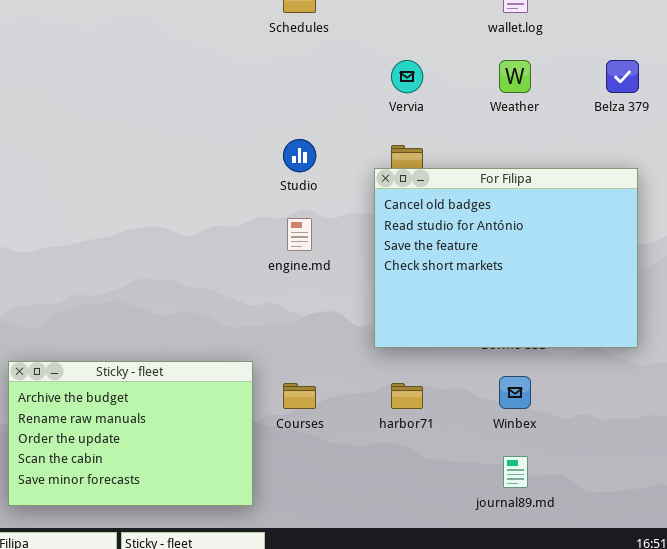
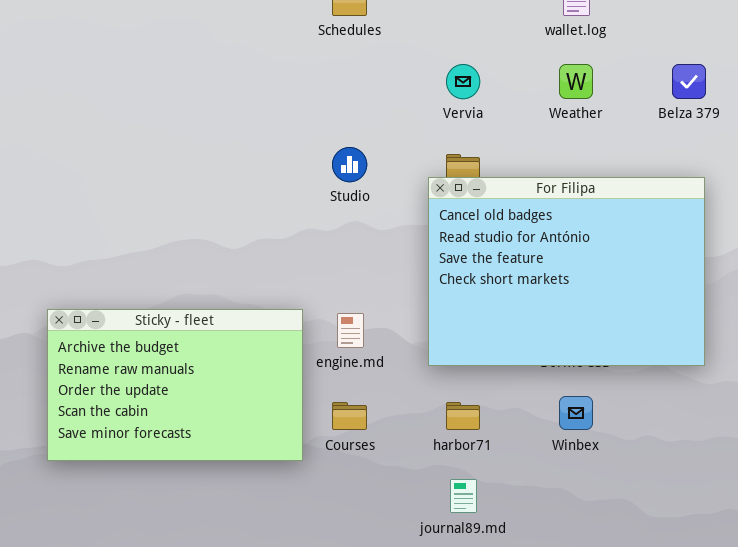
engine.md: [287,218,312,251] -> [337,313,364,348], moved
Sticky - fleet: [8,361,253,506] -> [47,309,303,461], moved
journal89.md: [503,456,528,488] -> [450,479,477,513], moved

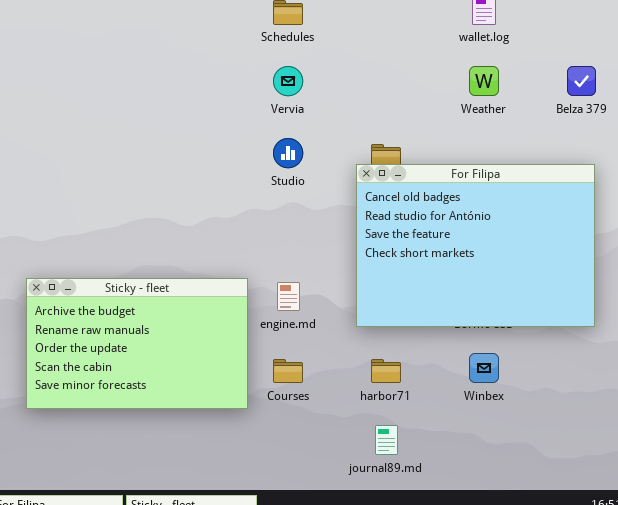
Vervia: [446,64,480,99] -> [273,66,303,96], moved

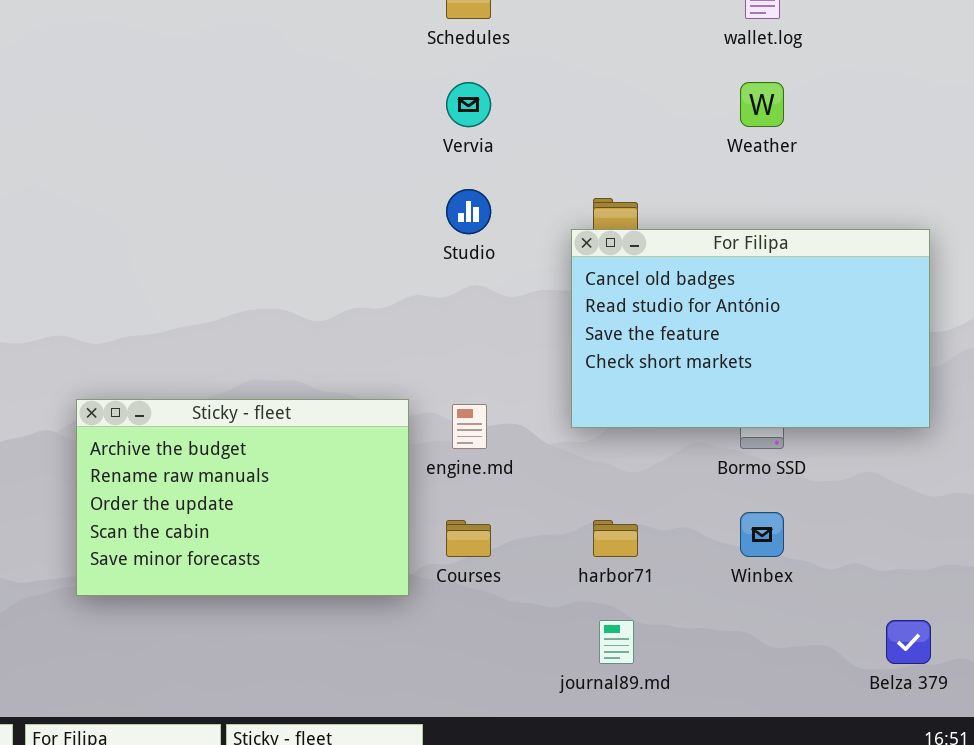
Belza 379: [567,66,596,96] -> [886,620,931,664], moved
For Filipa: [356,164,595,327] -> [571,229,930,428], resized

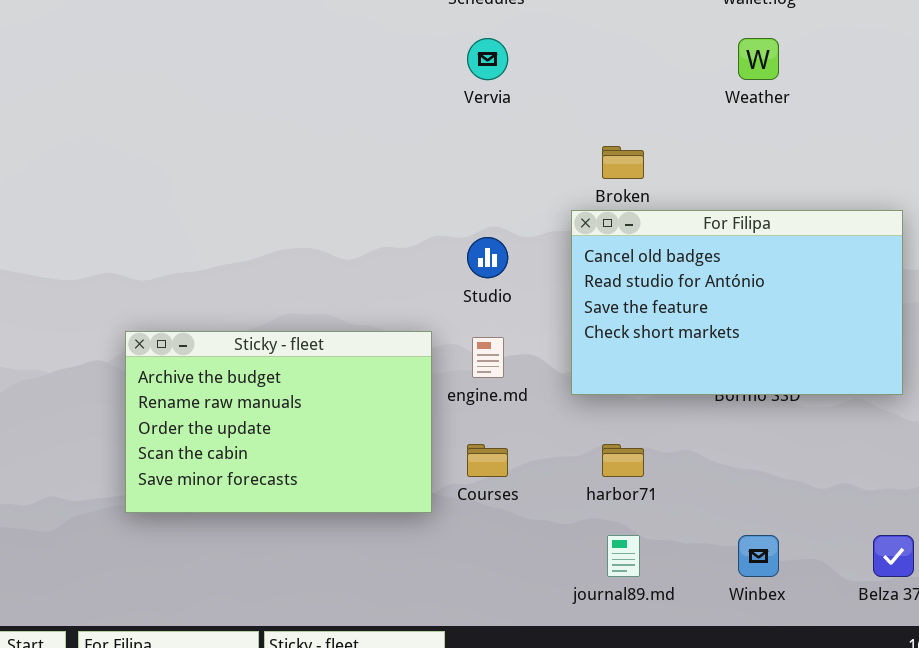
Studio: [446,189,491,234] -> [467,237,508,278], moved
For Filipa: [571,229,930,428] -> [571,210,903,395], moved
Winbex: [740,512,784,557] -> [738,535,779,577], moved

